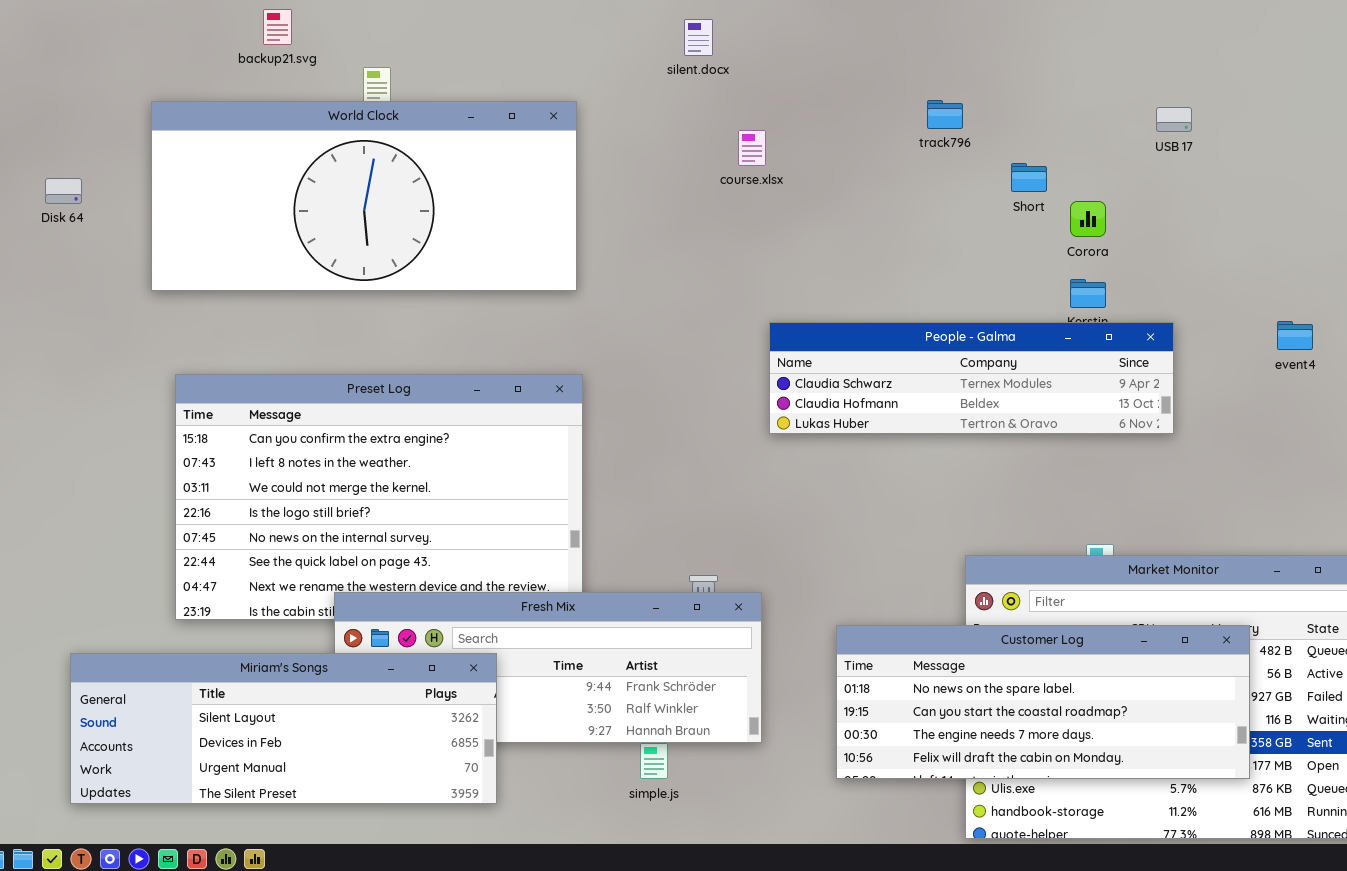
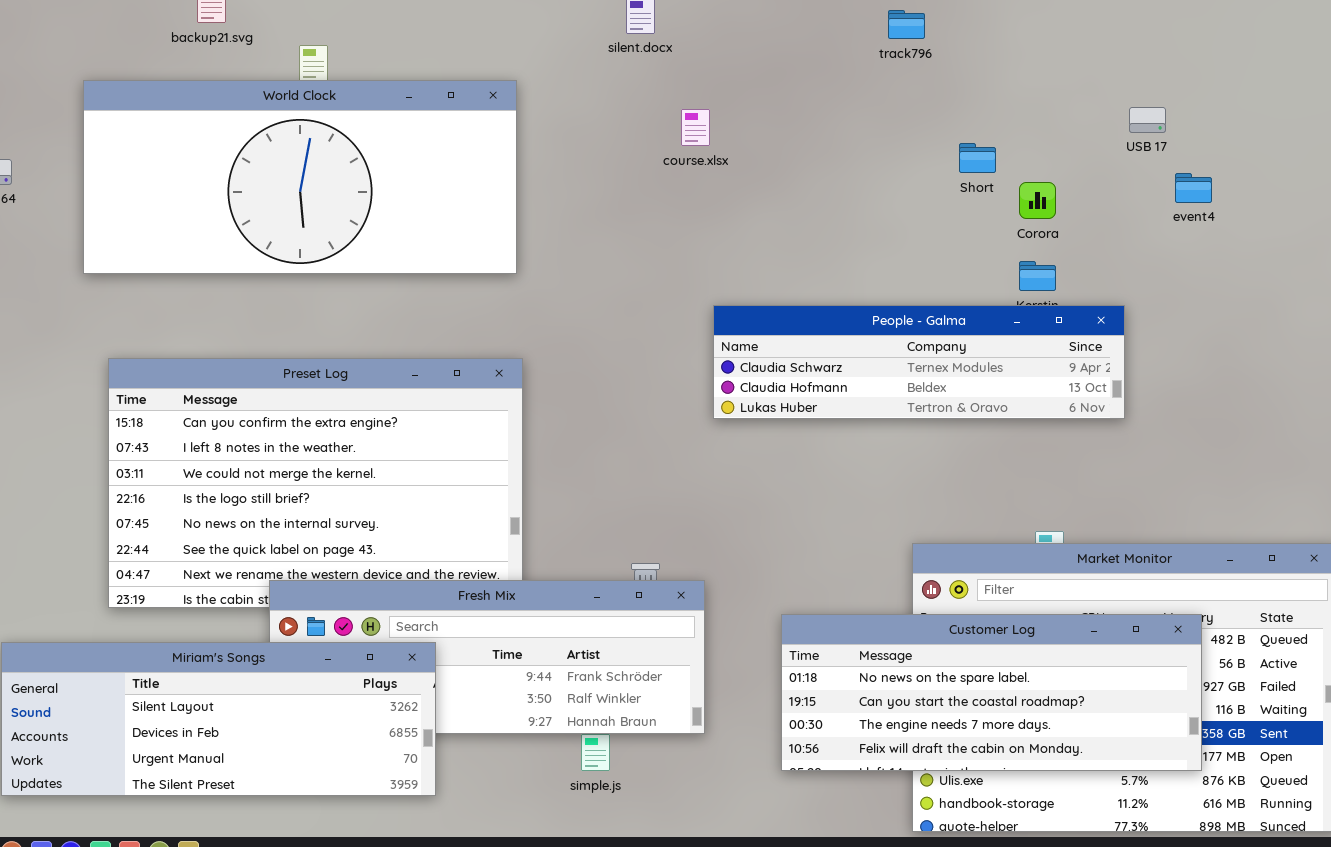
track796: [927,100,963,129] -> [888,10,925,39], moved
USB 17: [1156,107,1192,132] -> [1129,107,1166,133], moved
event4: [1277,321,1313,350] -> [1175,173,1212,203], moved

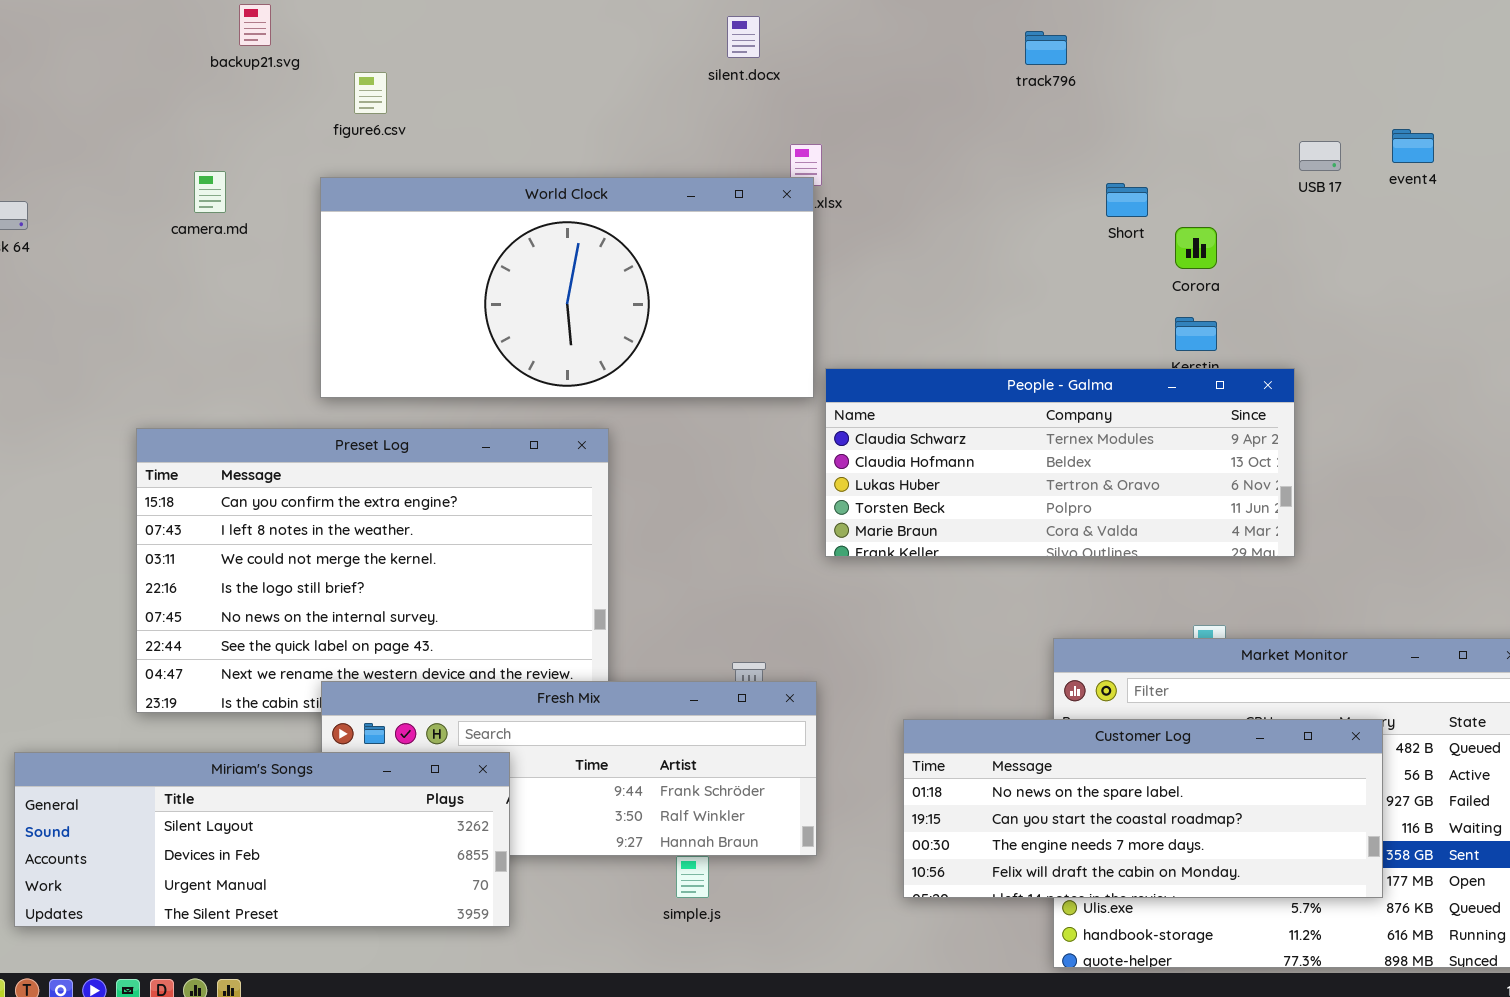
World Clock: [83,80,517,274] -> [320,177,814,398], moved
event4: [1175,173,1212,203] -> [1392,129,1434,163], moved
People - Galma: [713,305,1125,419] -> [825,368,1295,557], resized

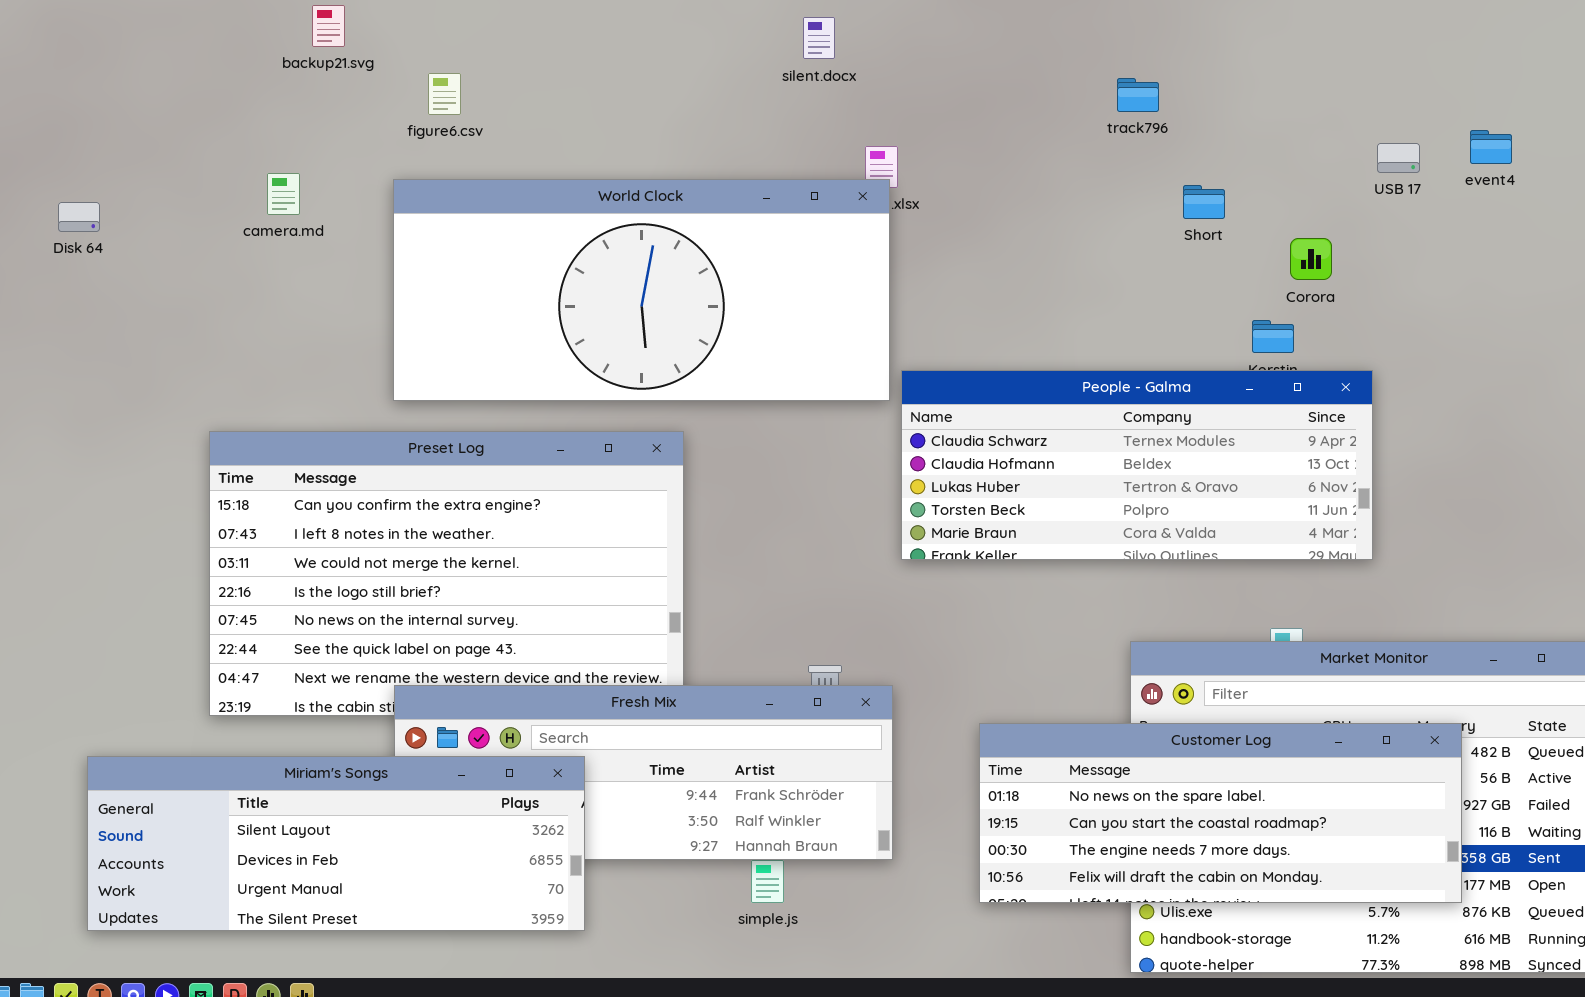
track796: [1025,31,1067,65] -> [1117,78,1159,112], moved
Corora: [1175,227,1217,269] -> [1290,238,1332,280], moved

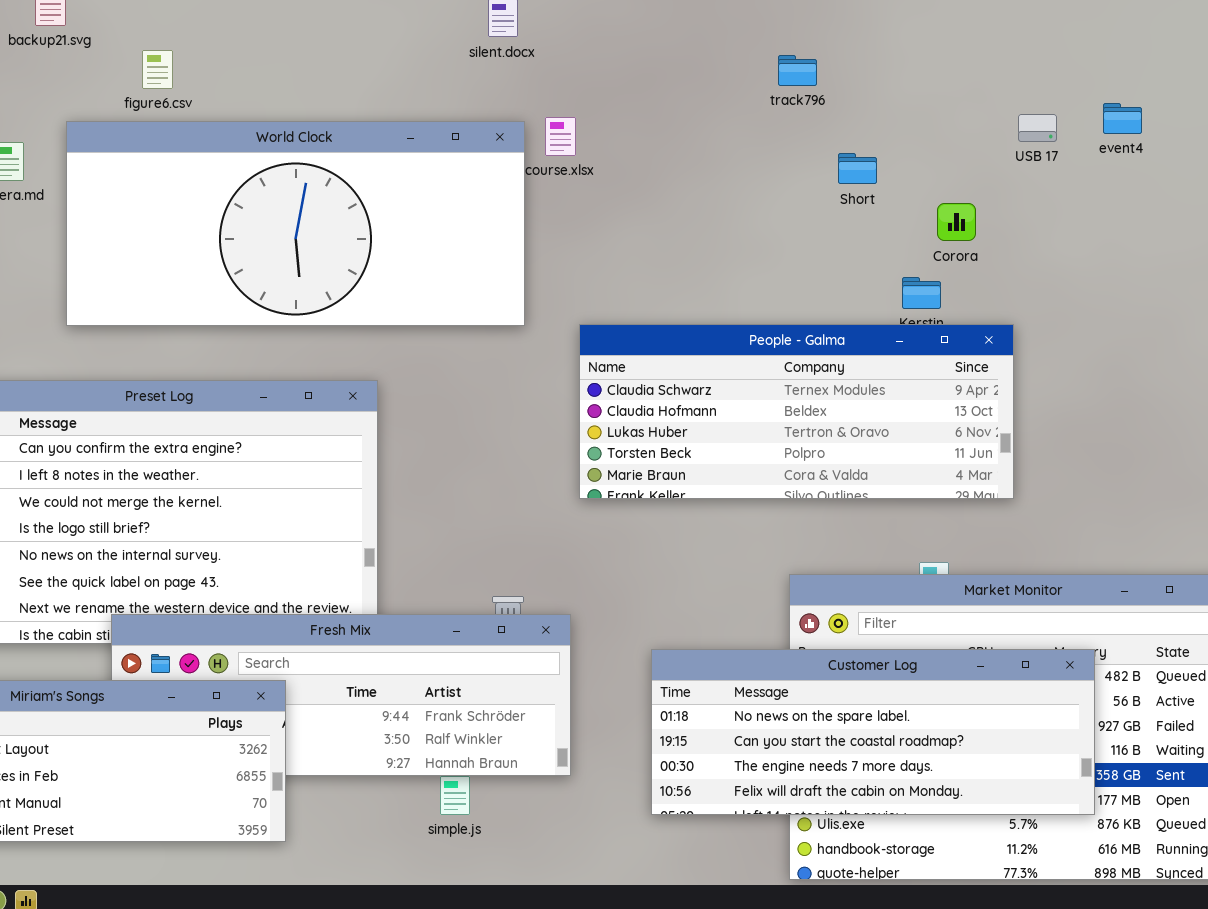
World Clock: [393,179,890,401] -> [66,121,525,326], moved

